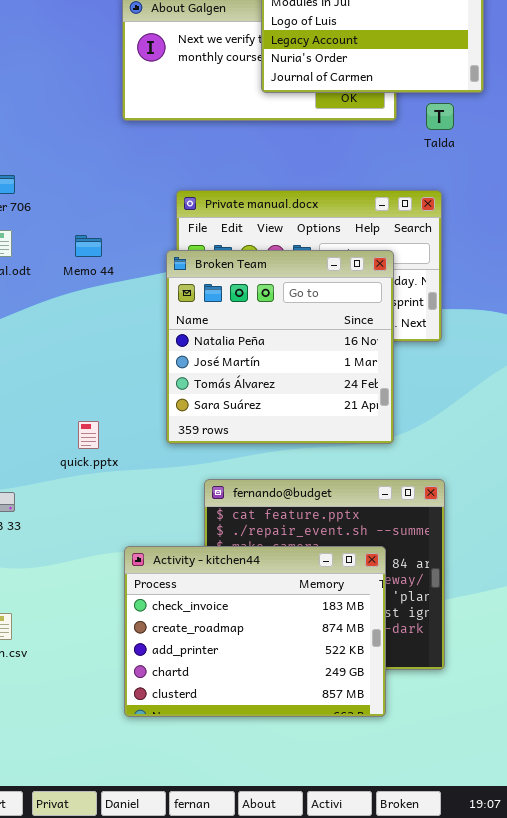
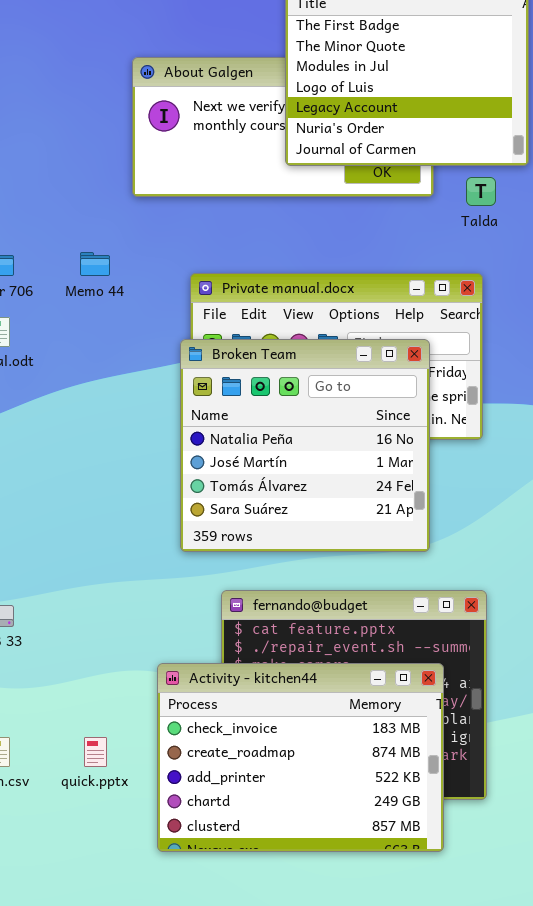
Memo 44: [75,235,102,257] -> [80,252,110,276], moved
quick.pptx: [78,421,99,449] -> [84,737,107,767], moved
Activity - kitchen44: [124,546,386,717] -> [157,663,444,852], moved

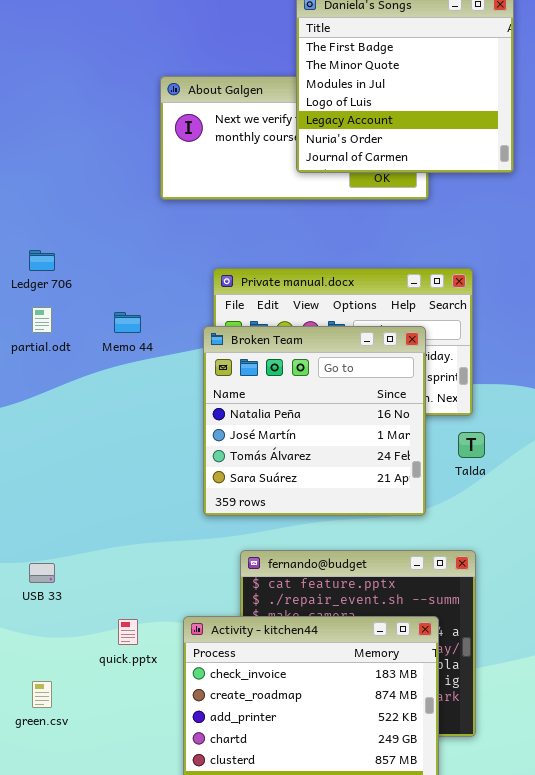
Talda: [466,177,496,206] -> [458,432,485,458], moved
Memo 44: [80,252,110,276] -> [114,312,141,333], moved
quick.pptx: [84,737,107,767] -> [118,619,138,645], moved

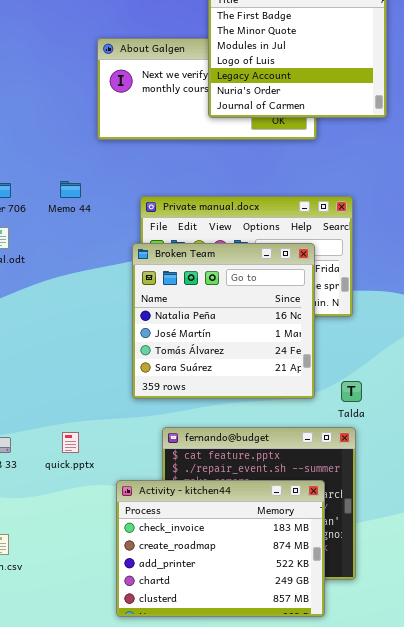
Memo 44: [114,312,141,333] -> [60,181,81,198], moved
Talda: [458,432,485,458] -> [341,381,362,402], moved
quick.pptx: [118,619,138,645] -> [62,432,79,453], moved

